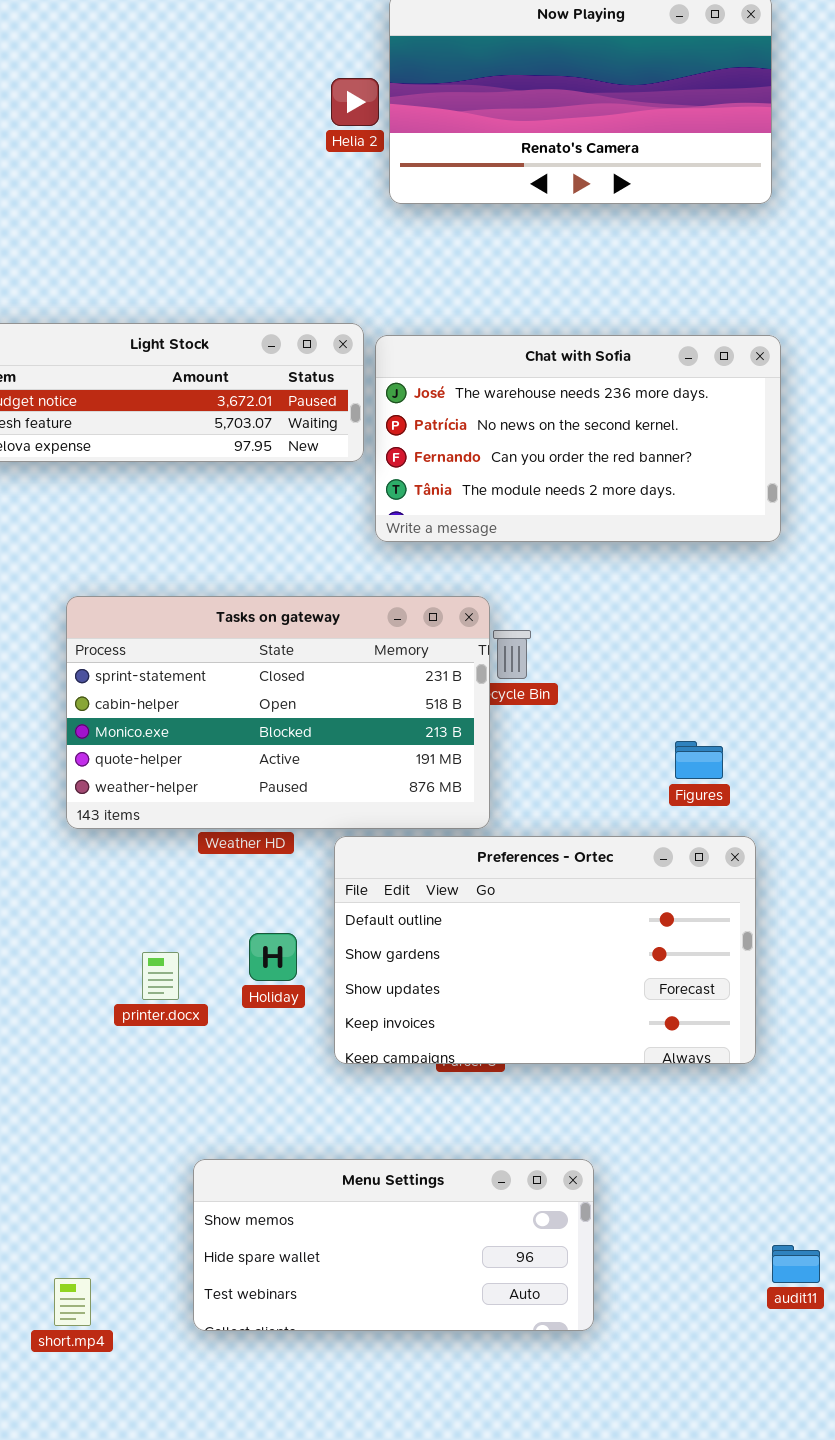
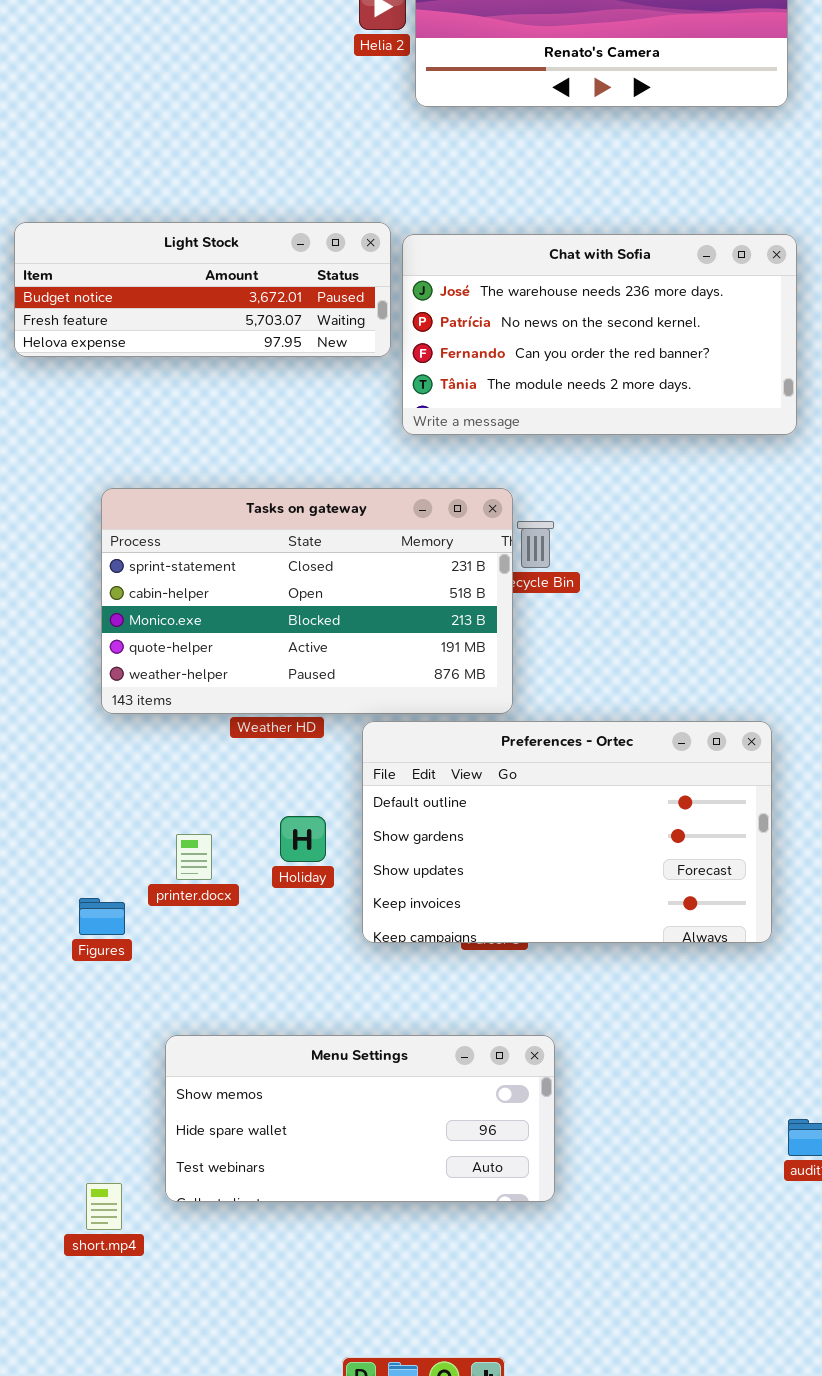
Figures: [675,741,723,779] -> [79,898,125,935], moved
Menu Settings: [193,1159,594,1331] -> [165,1035,555,1202], moved
short.mp4: [54,1278,91,1326] -> [86,1183,122,1230], moved

